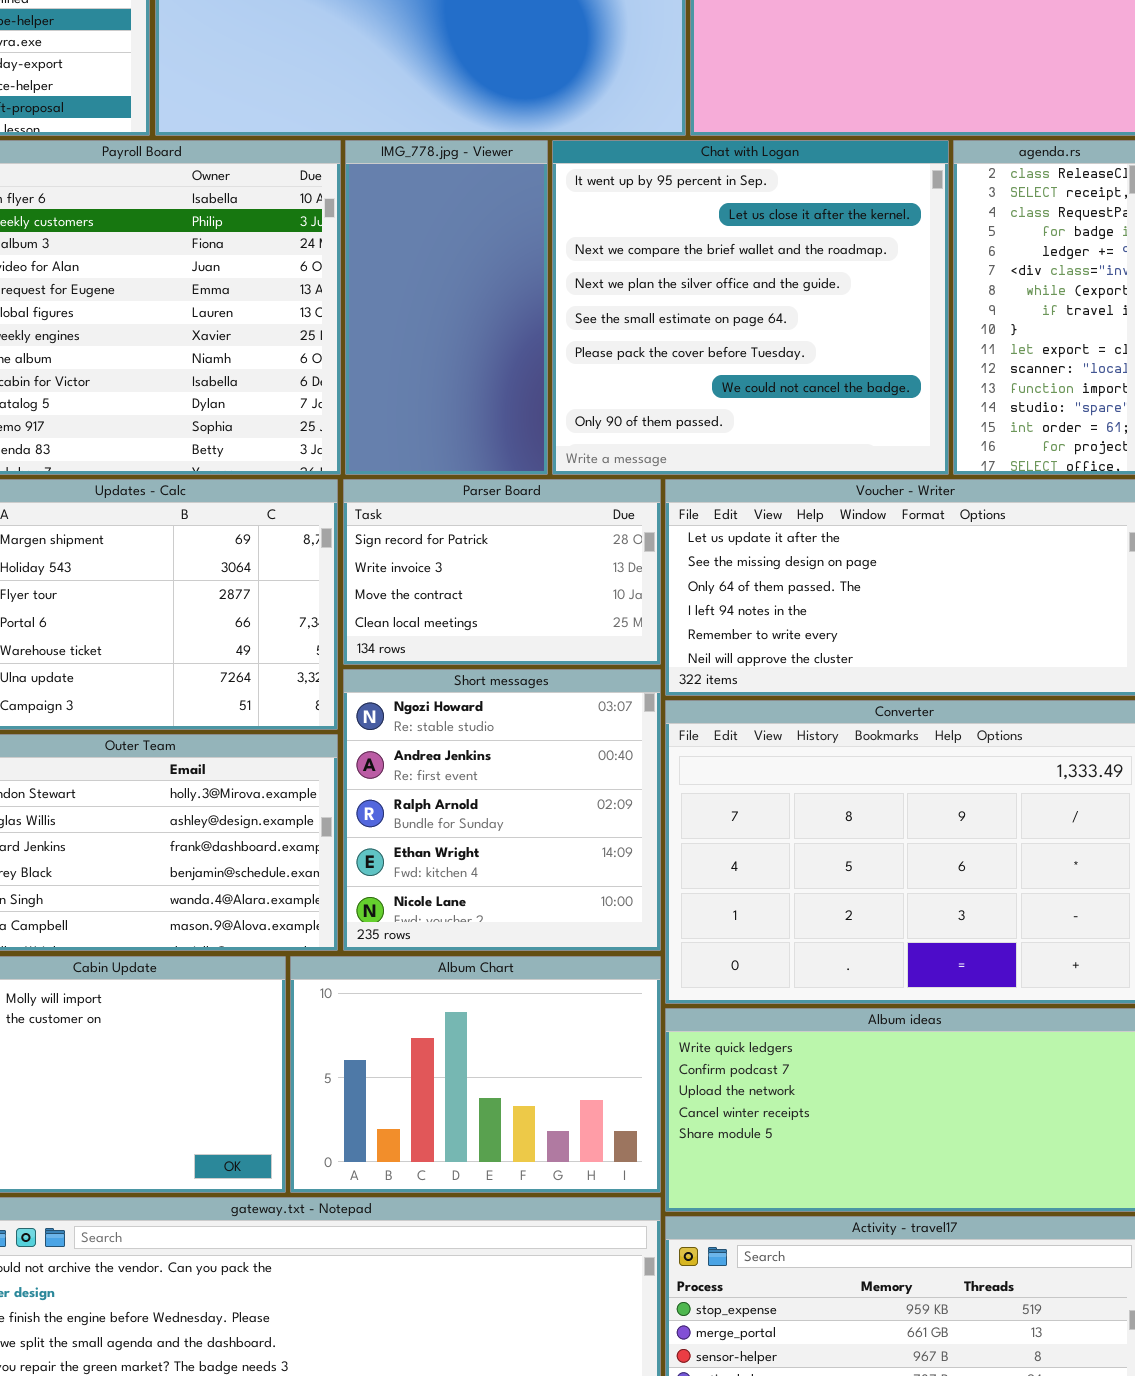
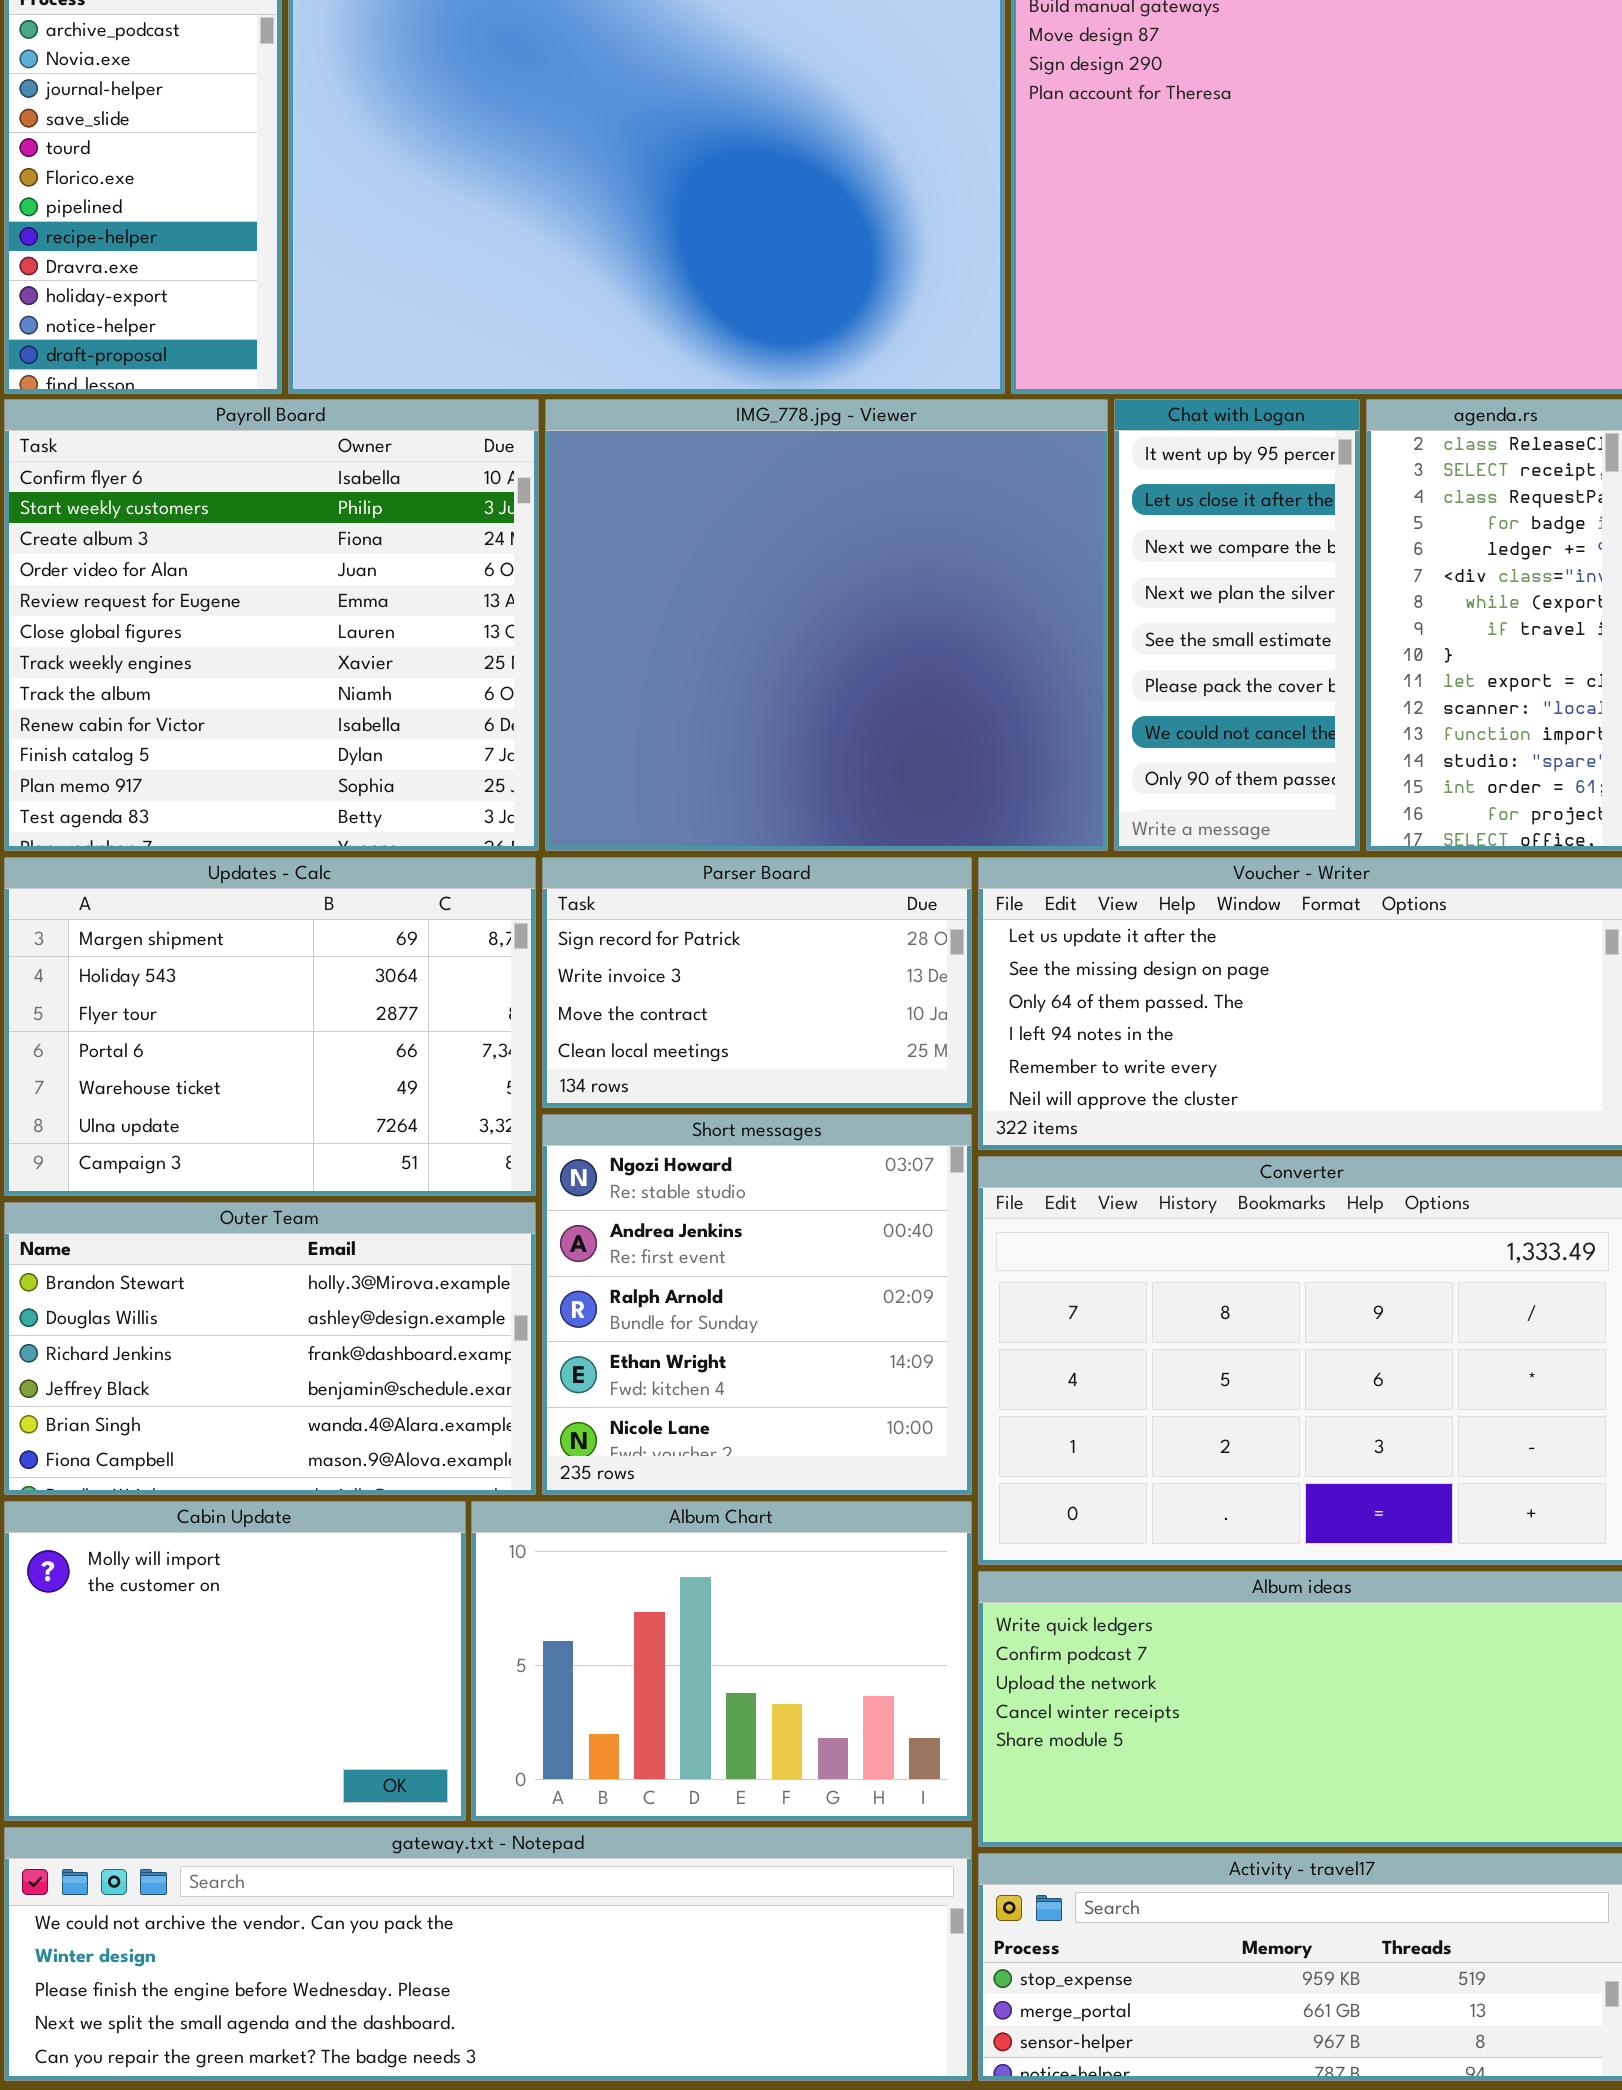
IMG_778.jpg - Viewer: [345,140,548,475] -> [545,399,1108,851], resized
Chat with Logan: [552,140,949,475] -> [1114,399,1360,851], resized

